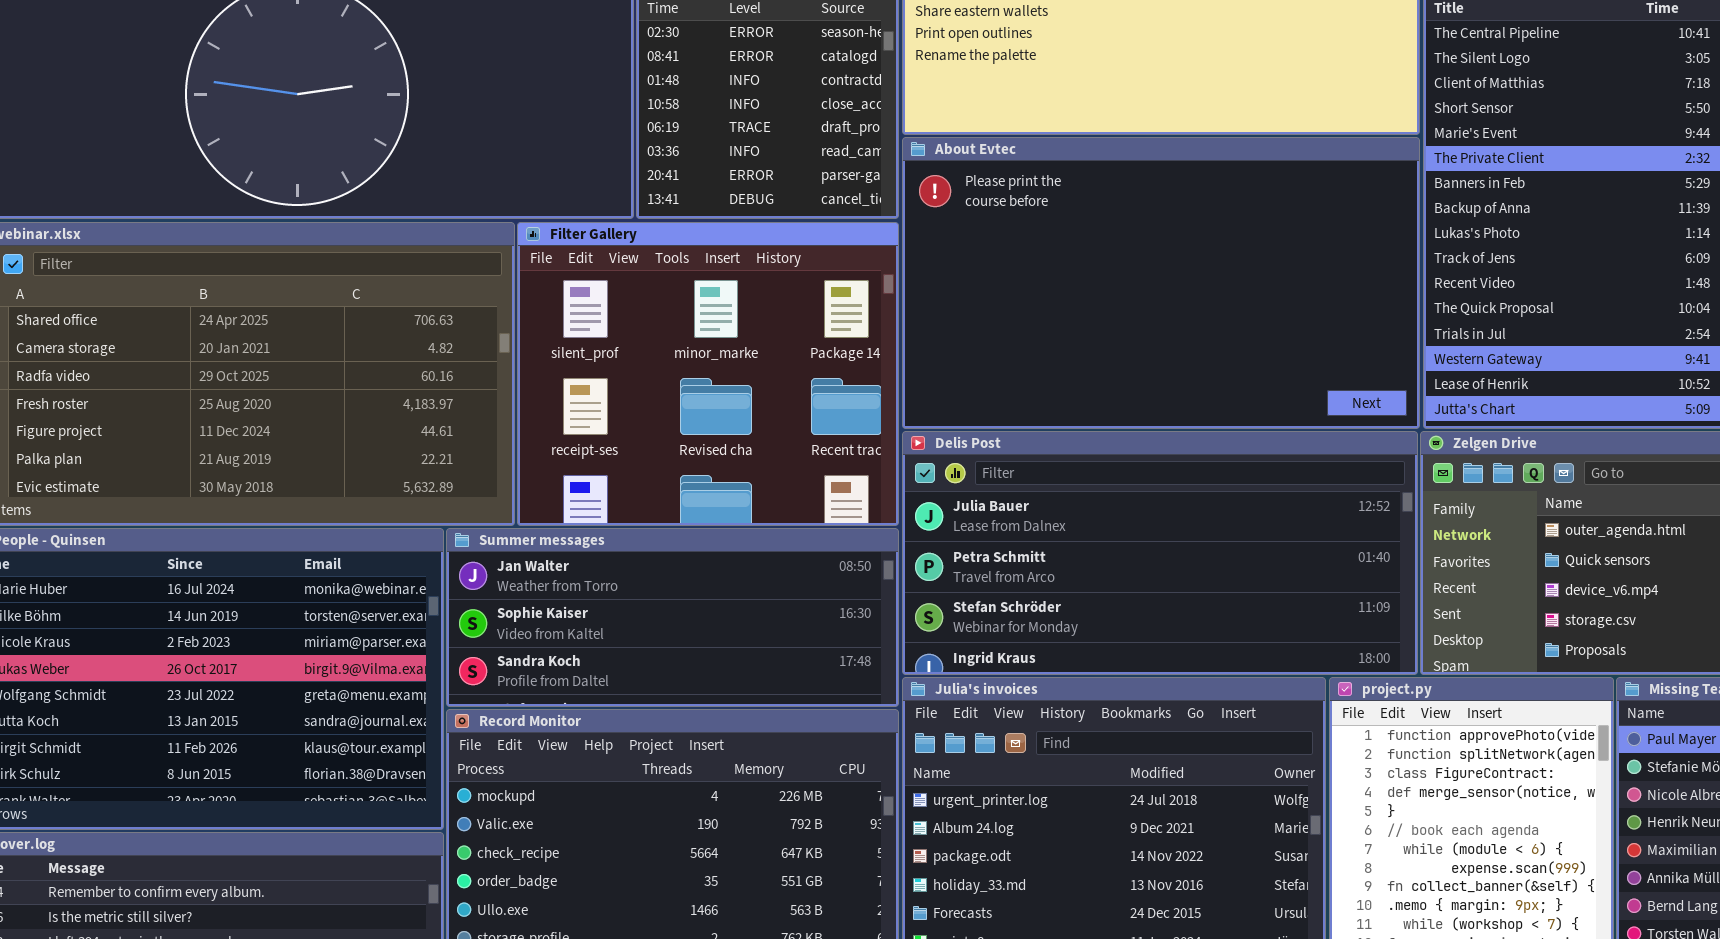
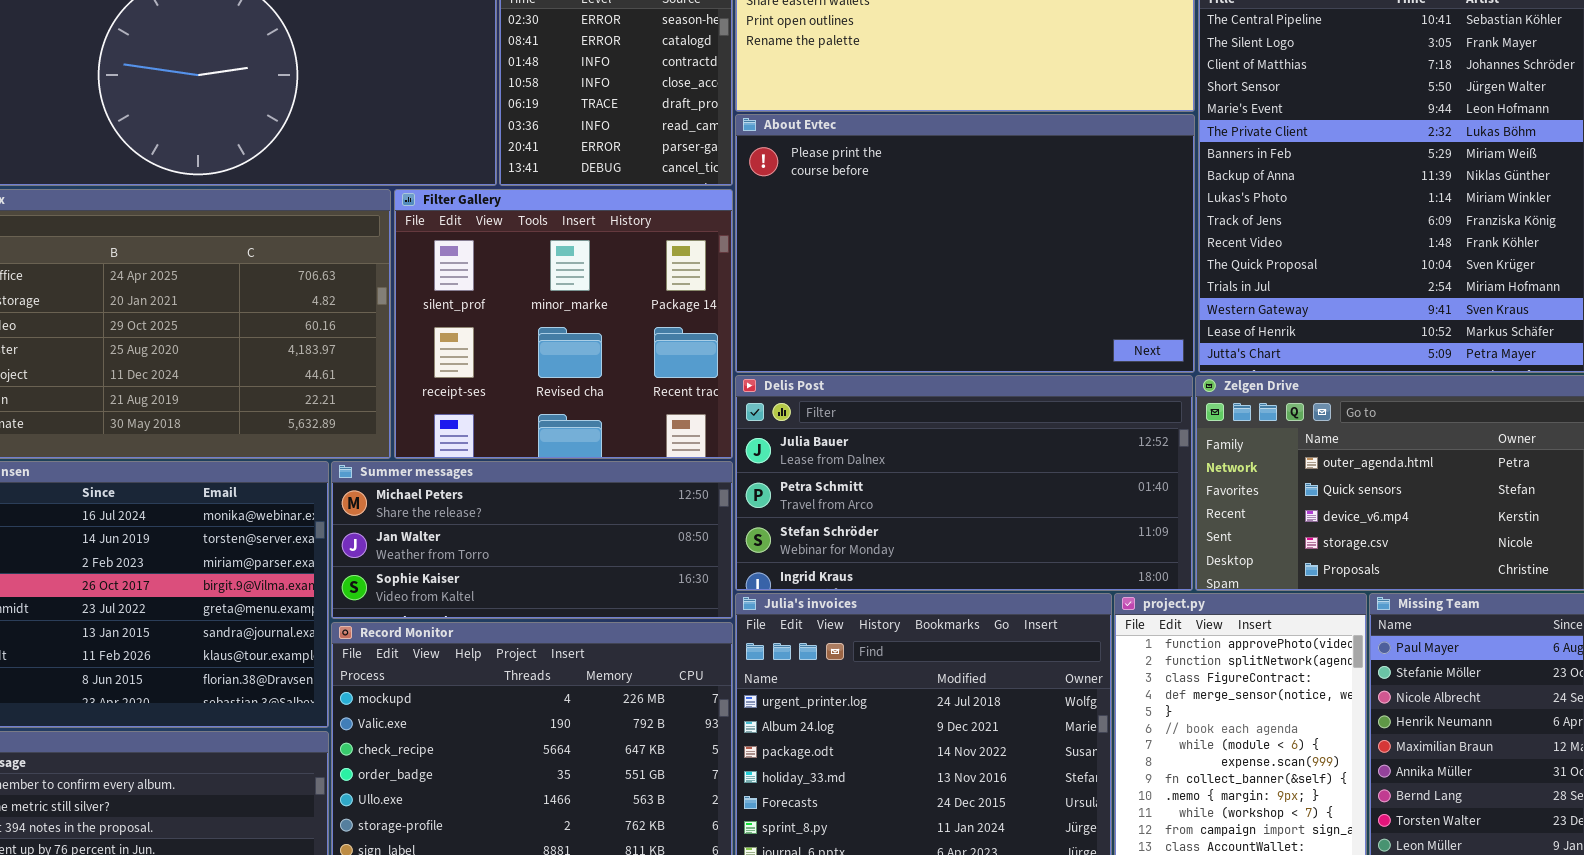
Summer messages: [446,528,899,707] -> [331,461,733,619], scrolled up 1 row

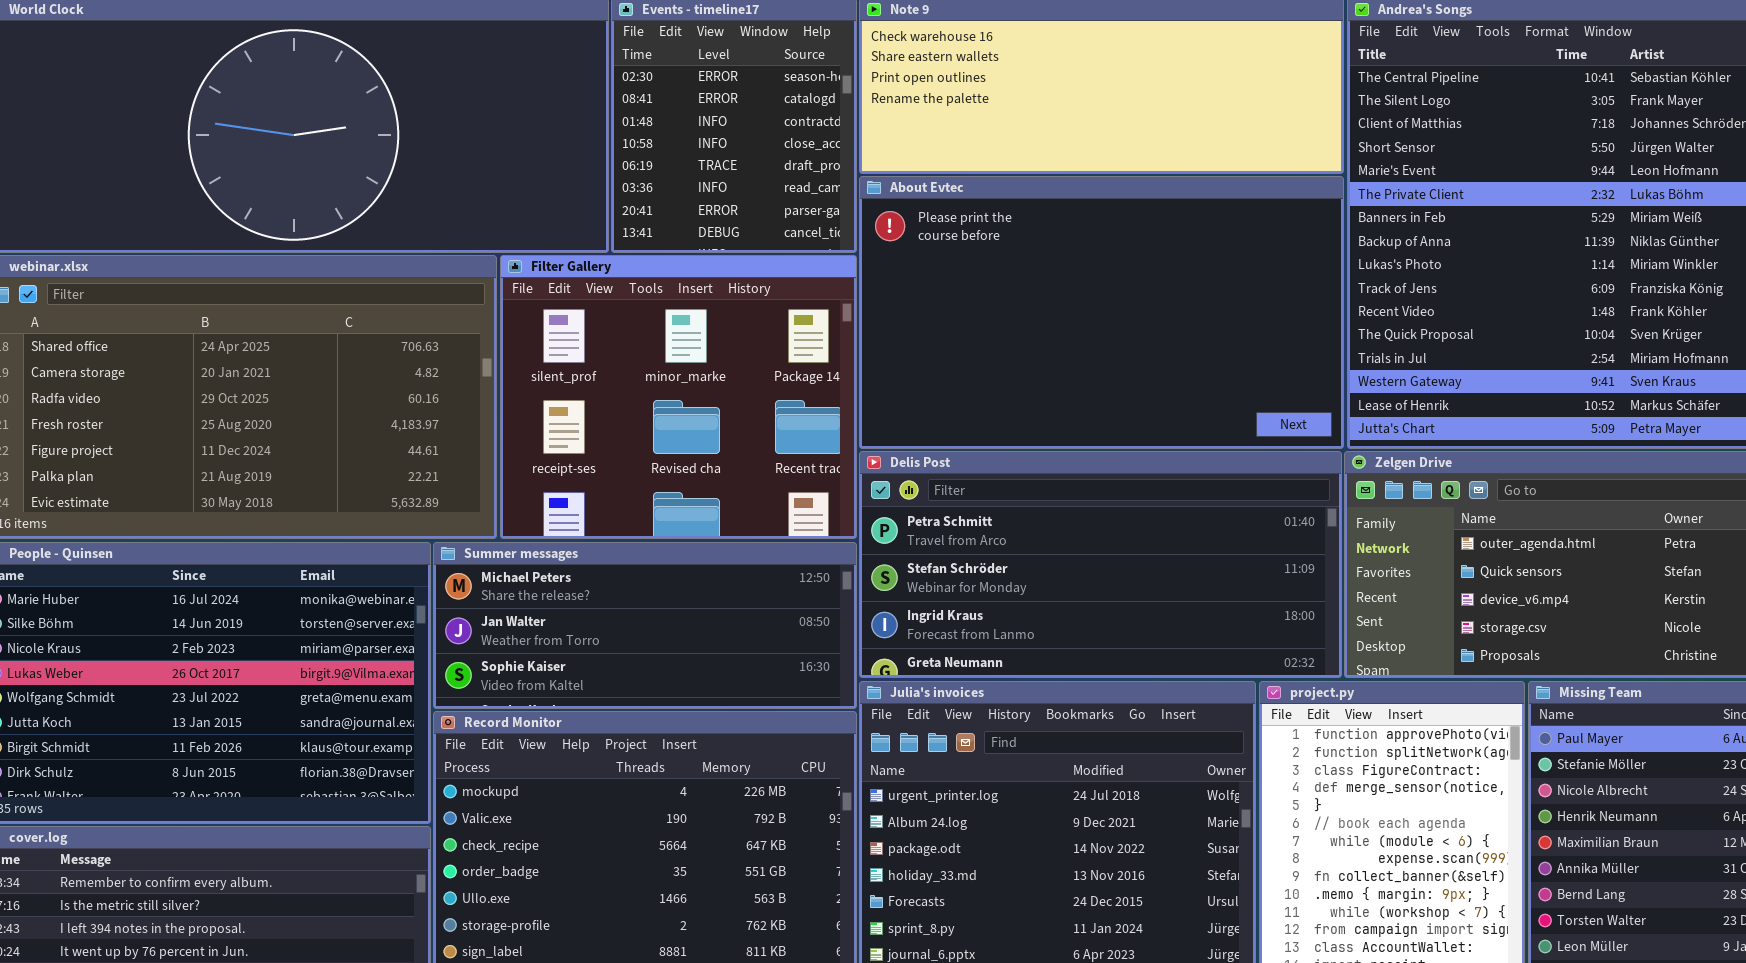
Delis Post: [735,375,1193,591] -> [859,451,1342,678], scrolled down 1 row

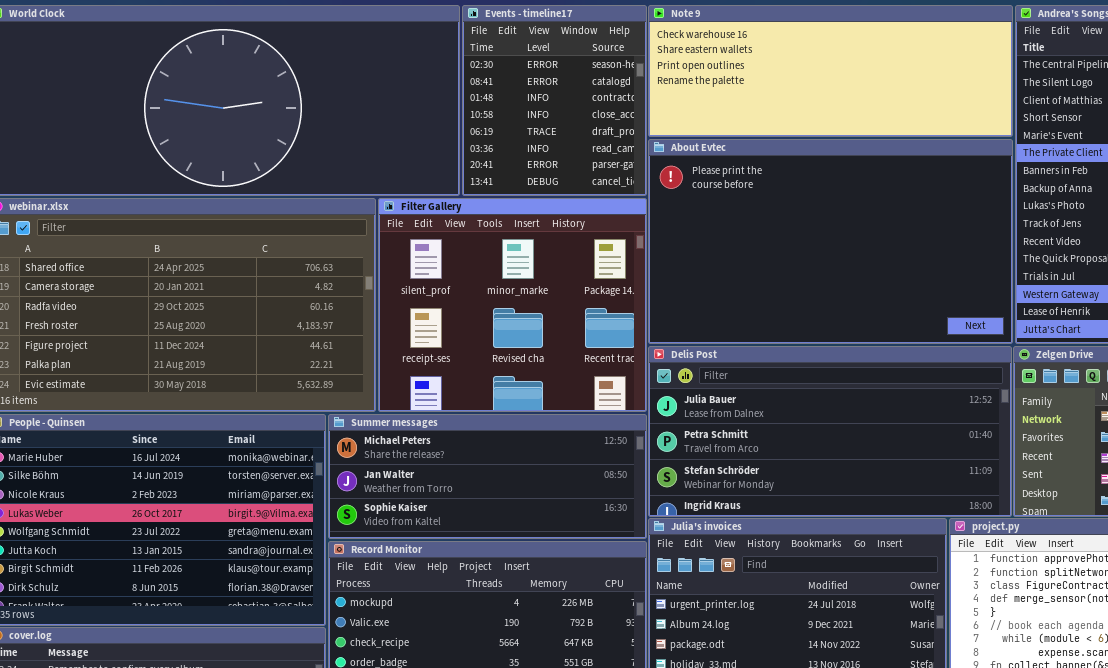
Delis Post: [859,451,1342,678] -> [648,346,1012,517], scrolled up 1 row

